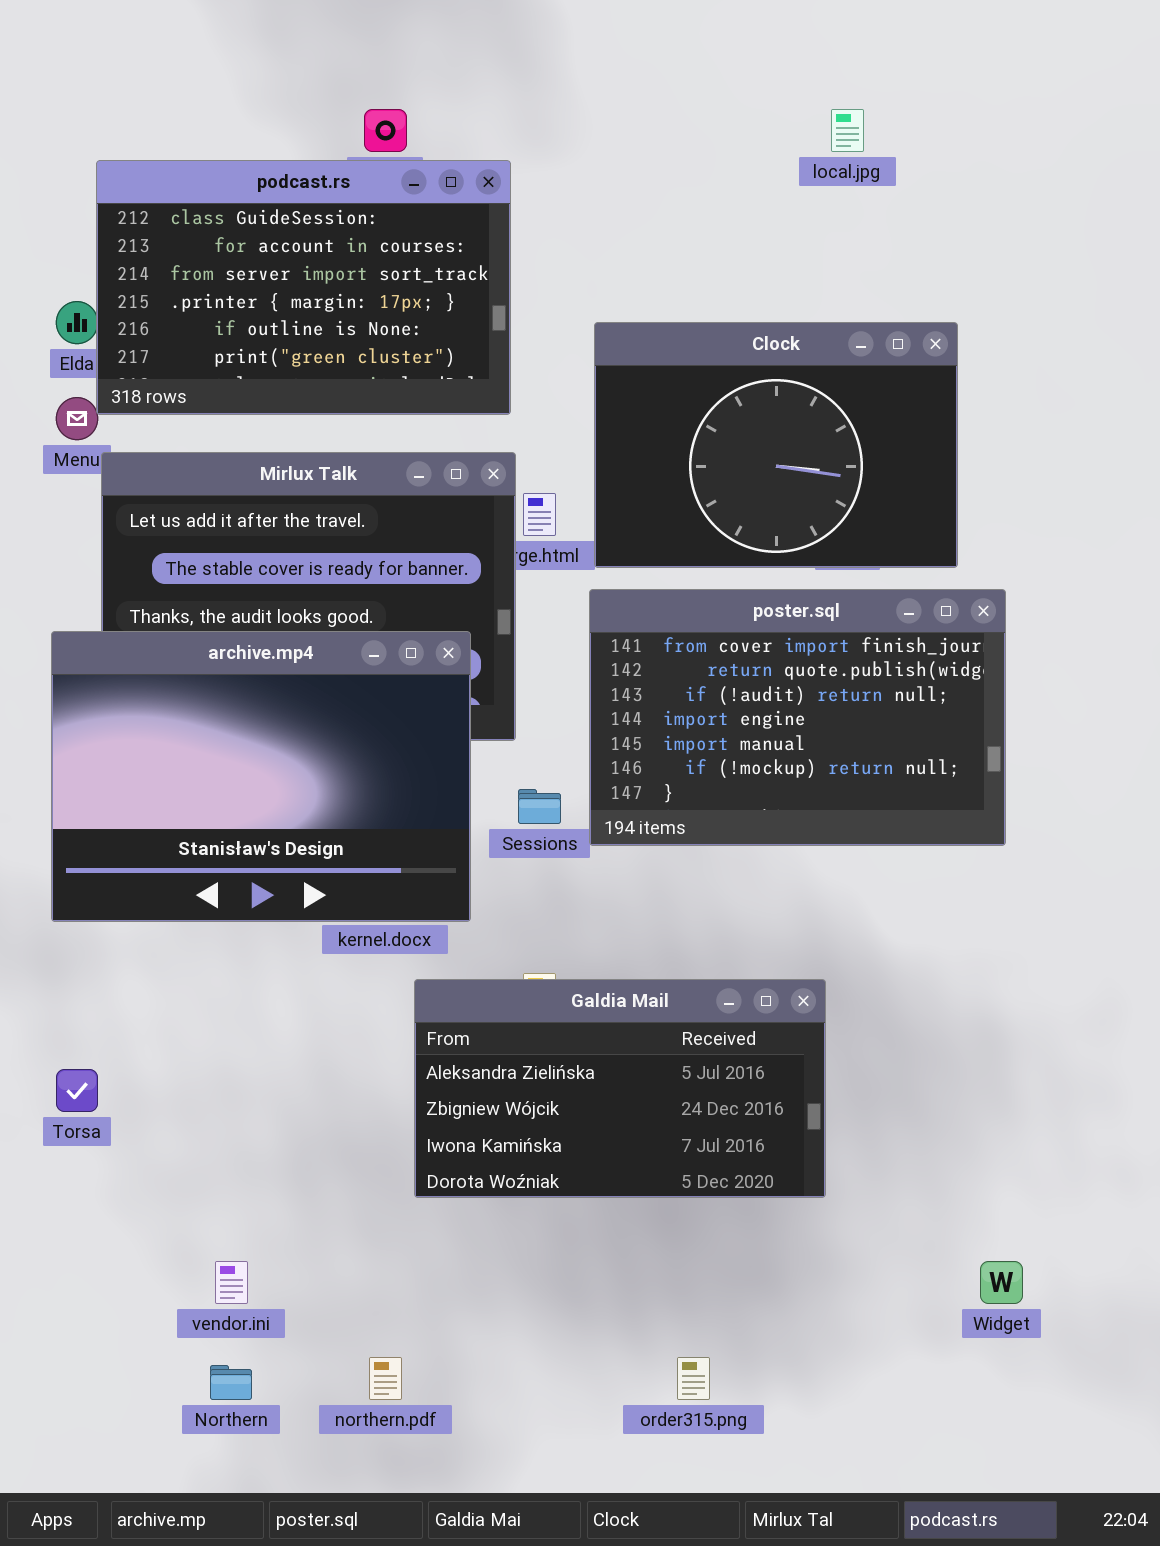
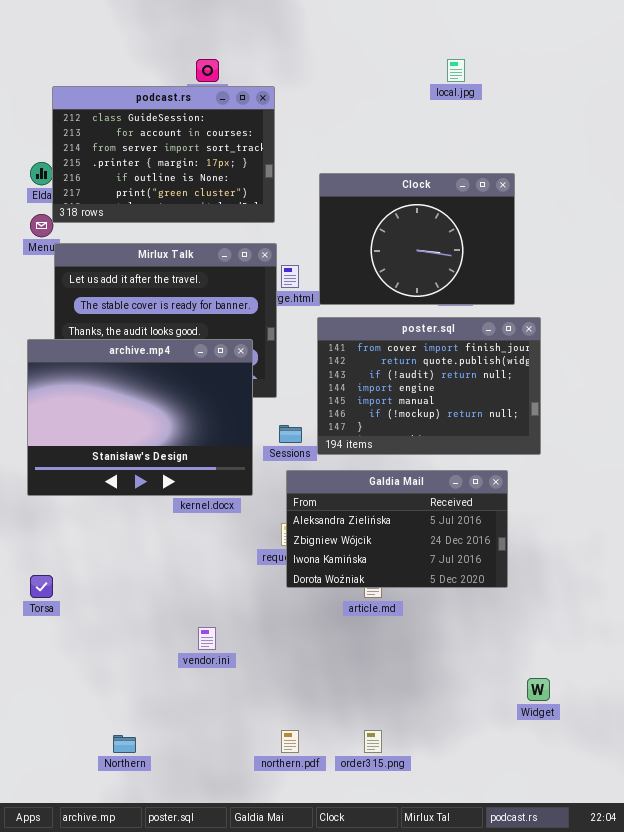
Galdia Mail: [414,979,826,1198] -> [286,470,508,588], moved
vendor.ini: [215,1261,248,1304] -> [198,627,216,650], moved
northern.pdf: [369,1357,402,1400] -> [281,730,299,753], moved

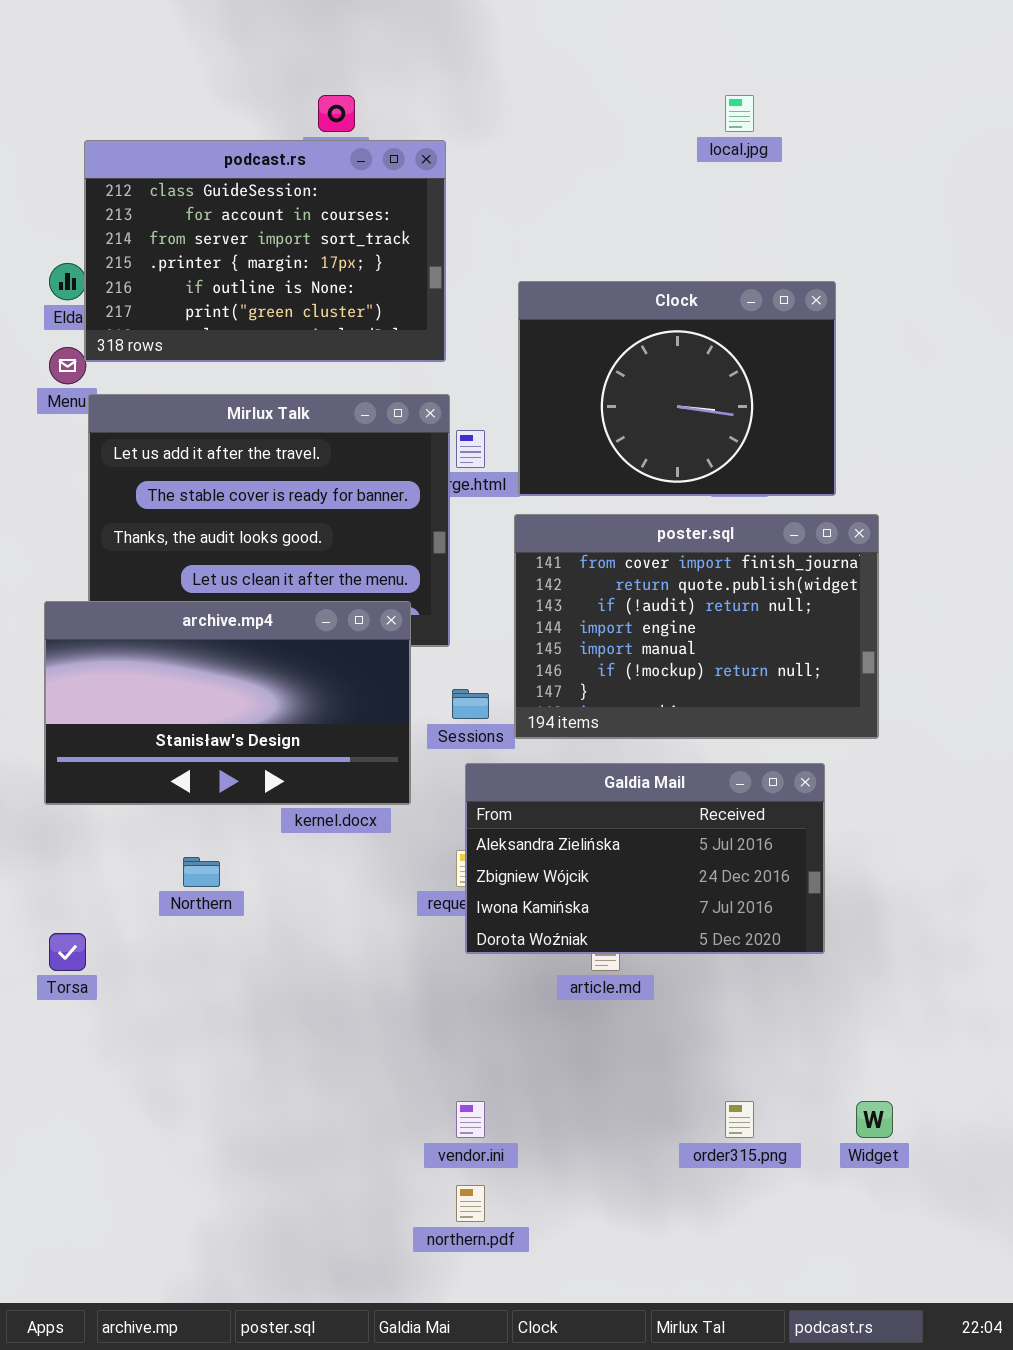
archive.mp4: [27,339,253,496] -> [44,601,411,805], resized
vendor.ini: [198,627,216,650] -> [456,1101,485,1138], moved
order315.png: [364,730,382,753] -> [725,1101,754,1138], moved
Northern: [113,735,136,753] -> [183,857,220,887], moved

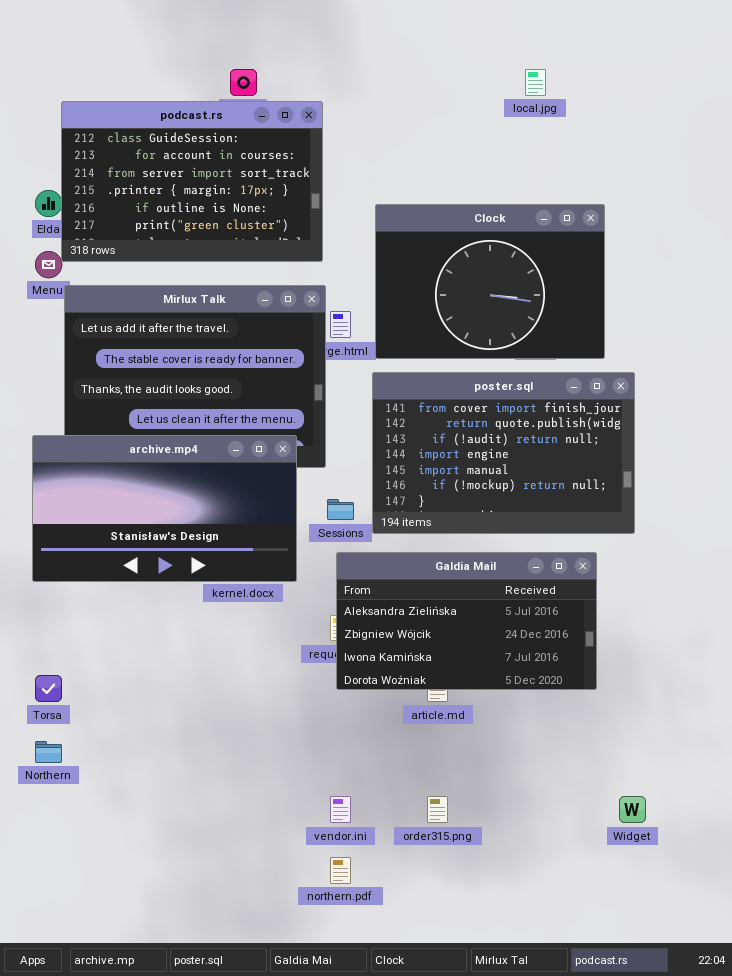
Northern: [183,857,220,887] -> [35,741,62,763], moved
order315.png: [725,1101,754,1138] -> [427,796,448,823], moved

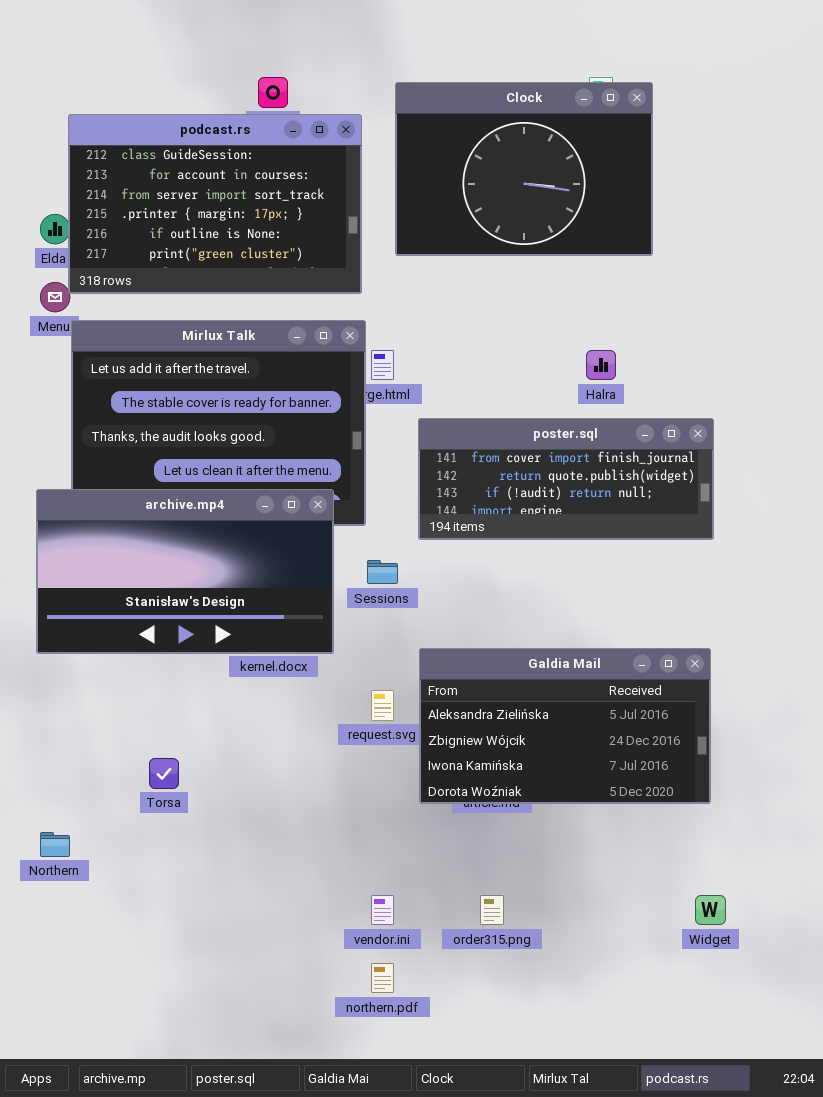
Clock: [375,204,605,359] -> [395,82,653,256], moved
poster.sql: [372,372,635,534] -> [418,418,714,540], resized
Galdia Mail: [336,552,597,690] -> [419,648,711,804], moved
Torsa: [35,675,62,702] -> [149,758,179,789], moved

